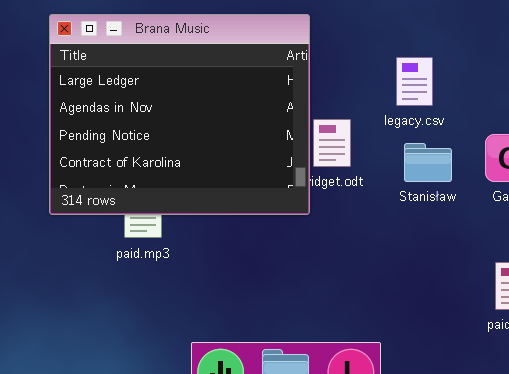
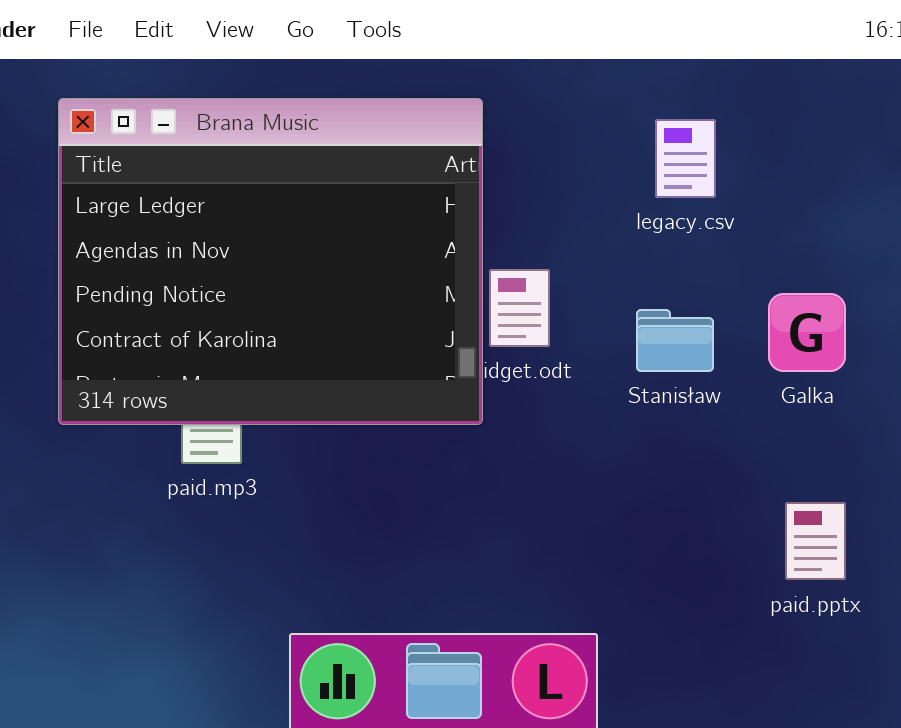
legacy.csv: [396,57,433,106] -> [655,119,716,198], moved

